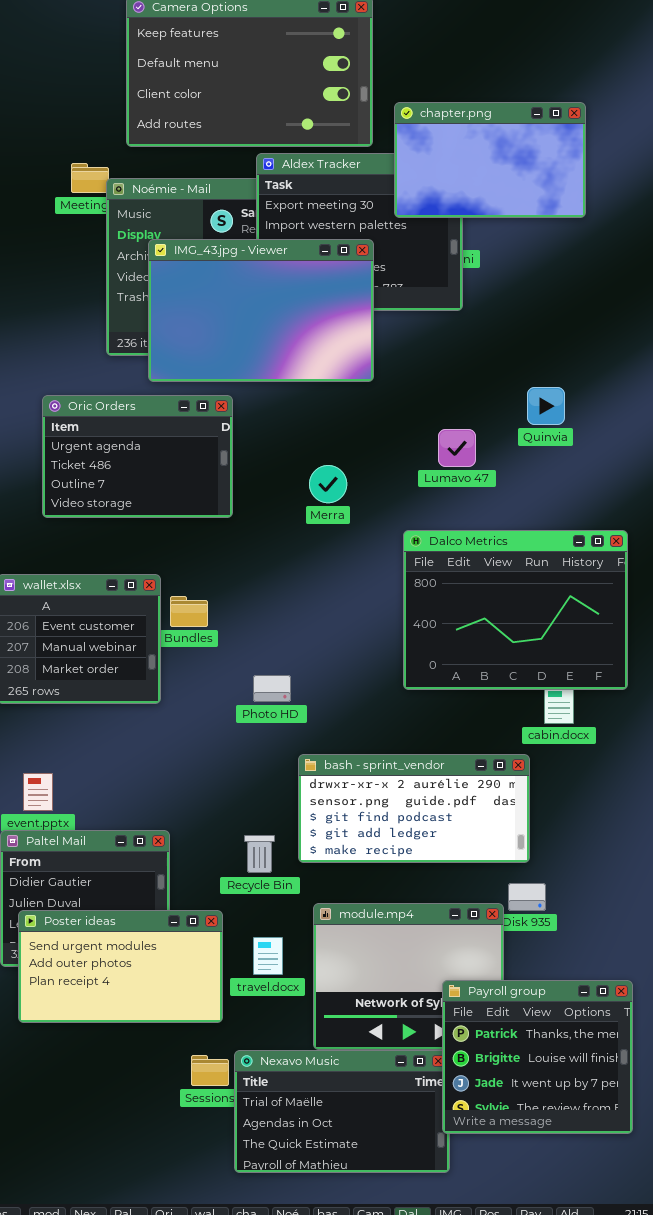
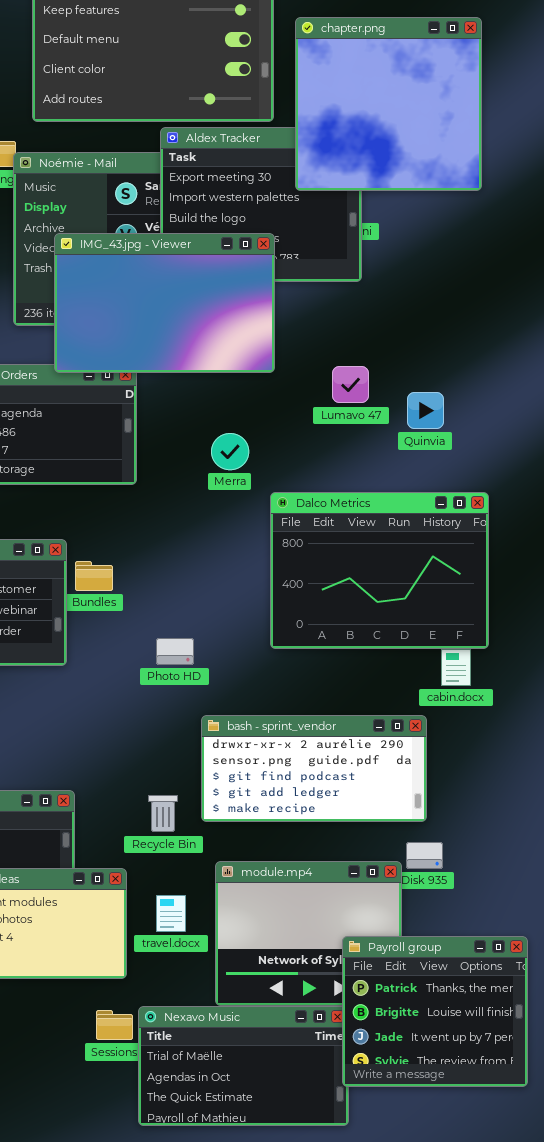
chapter.png: [394,102,586,218] -> [295,17,482,191], resized
IMG_43.jpg - Viewer: [148,239,374,382] -> [54,233,275,373], moved
Quinvia: [527,387,565,425] -> [407,392,444,429], moved
Lumavo 47: [438,429,476,467] -> [332,366,369,403], moved
Dalco Metrics: [403,530,628,690] -> [270,492,489,649], moved

